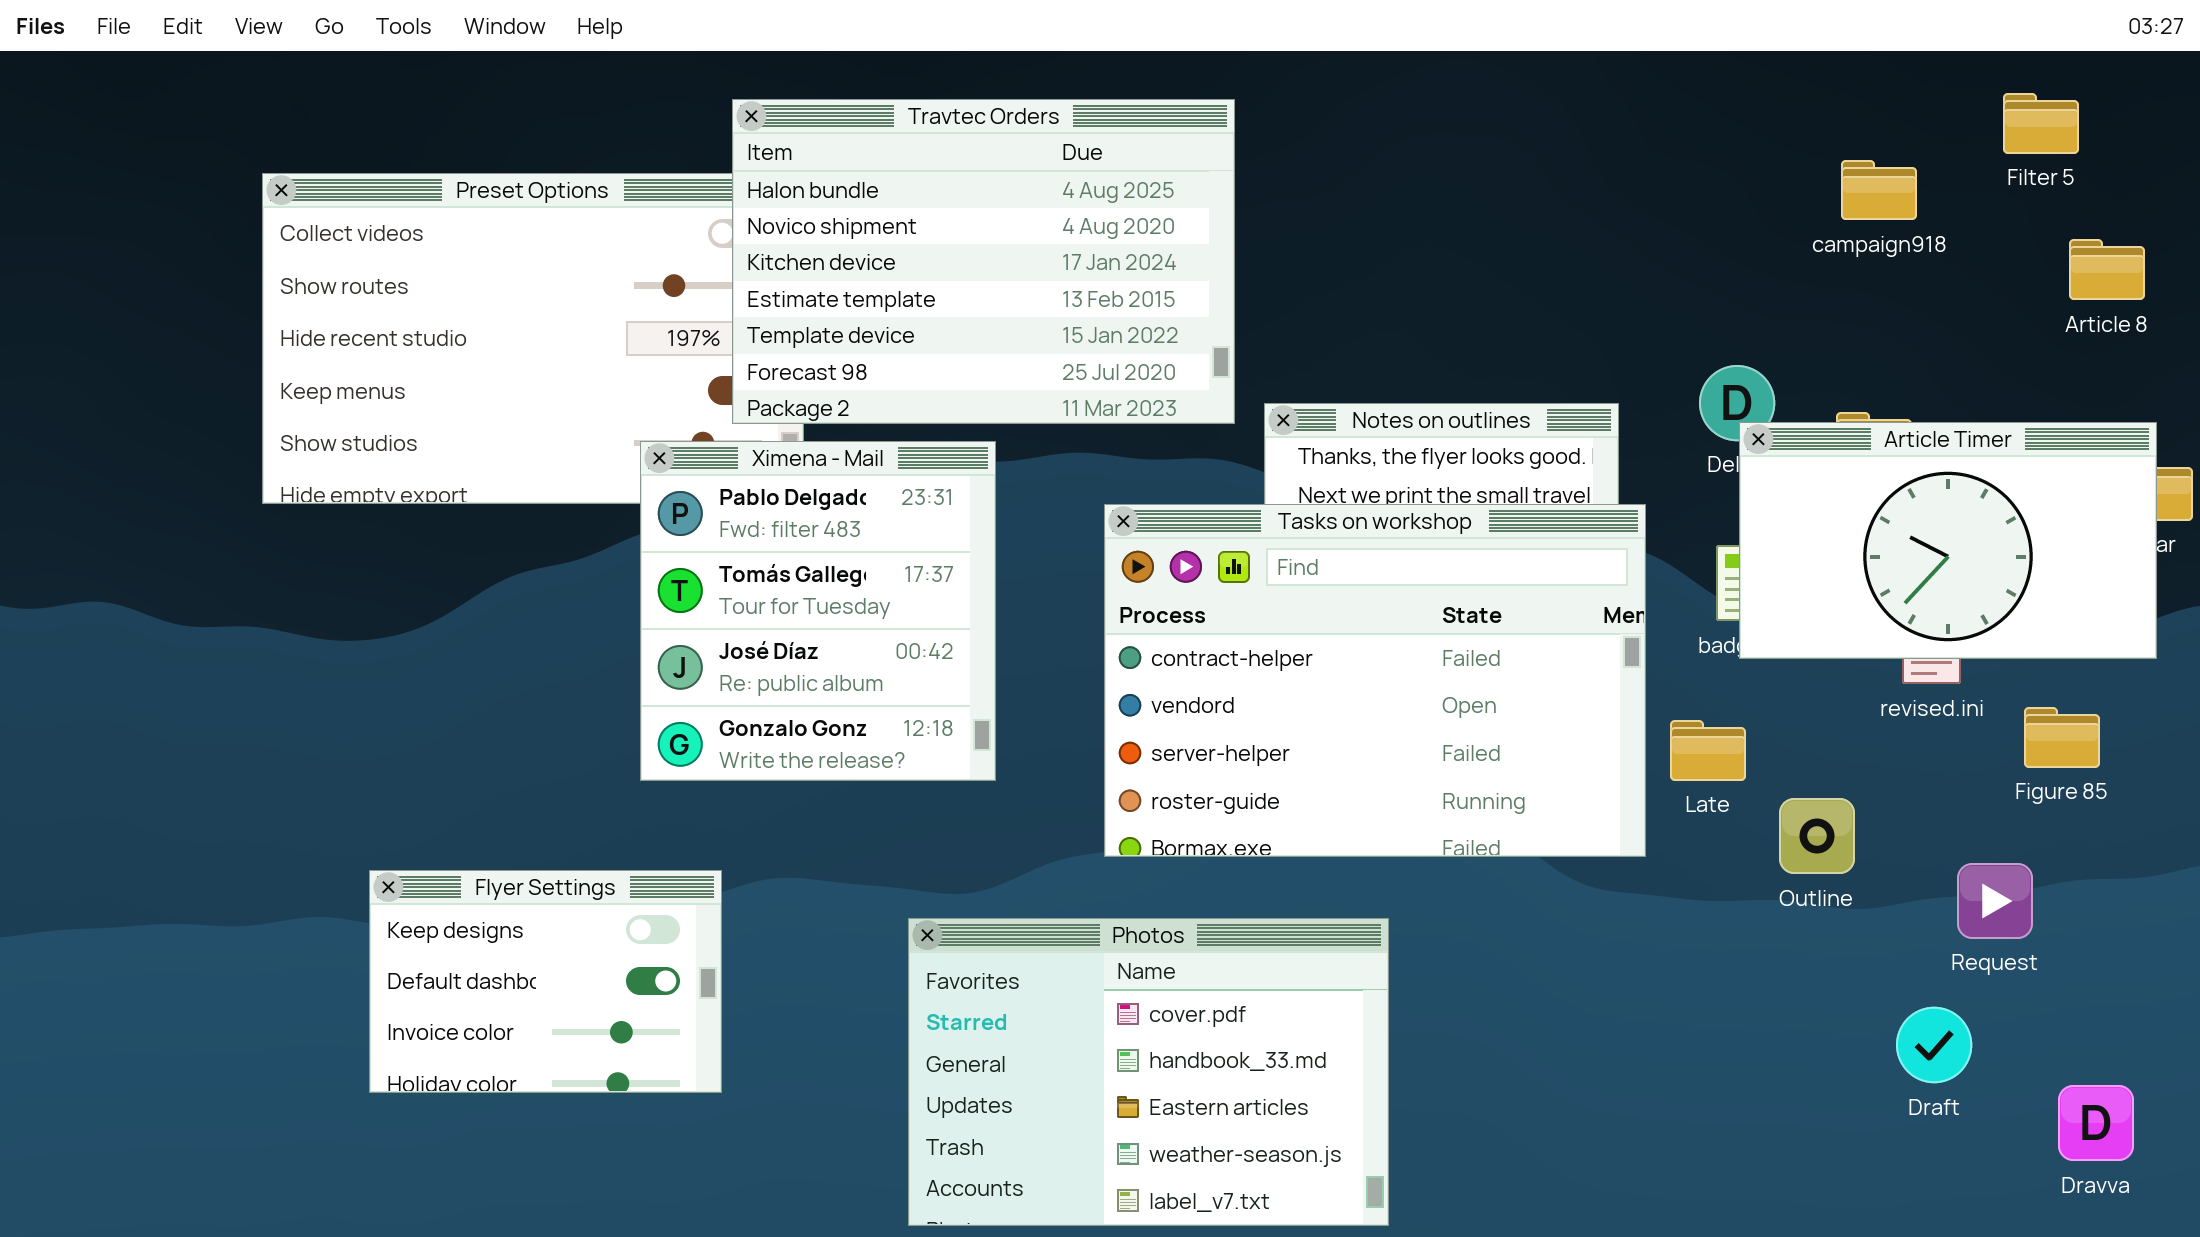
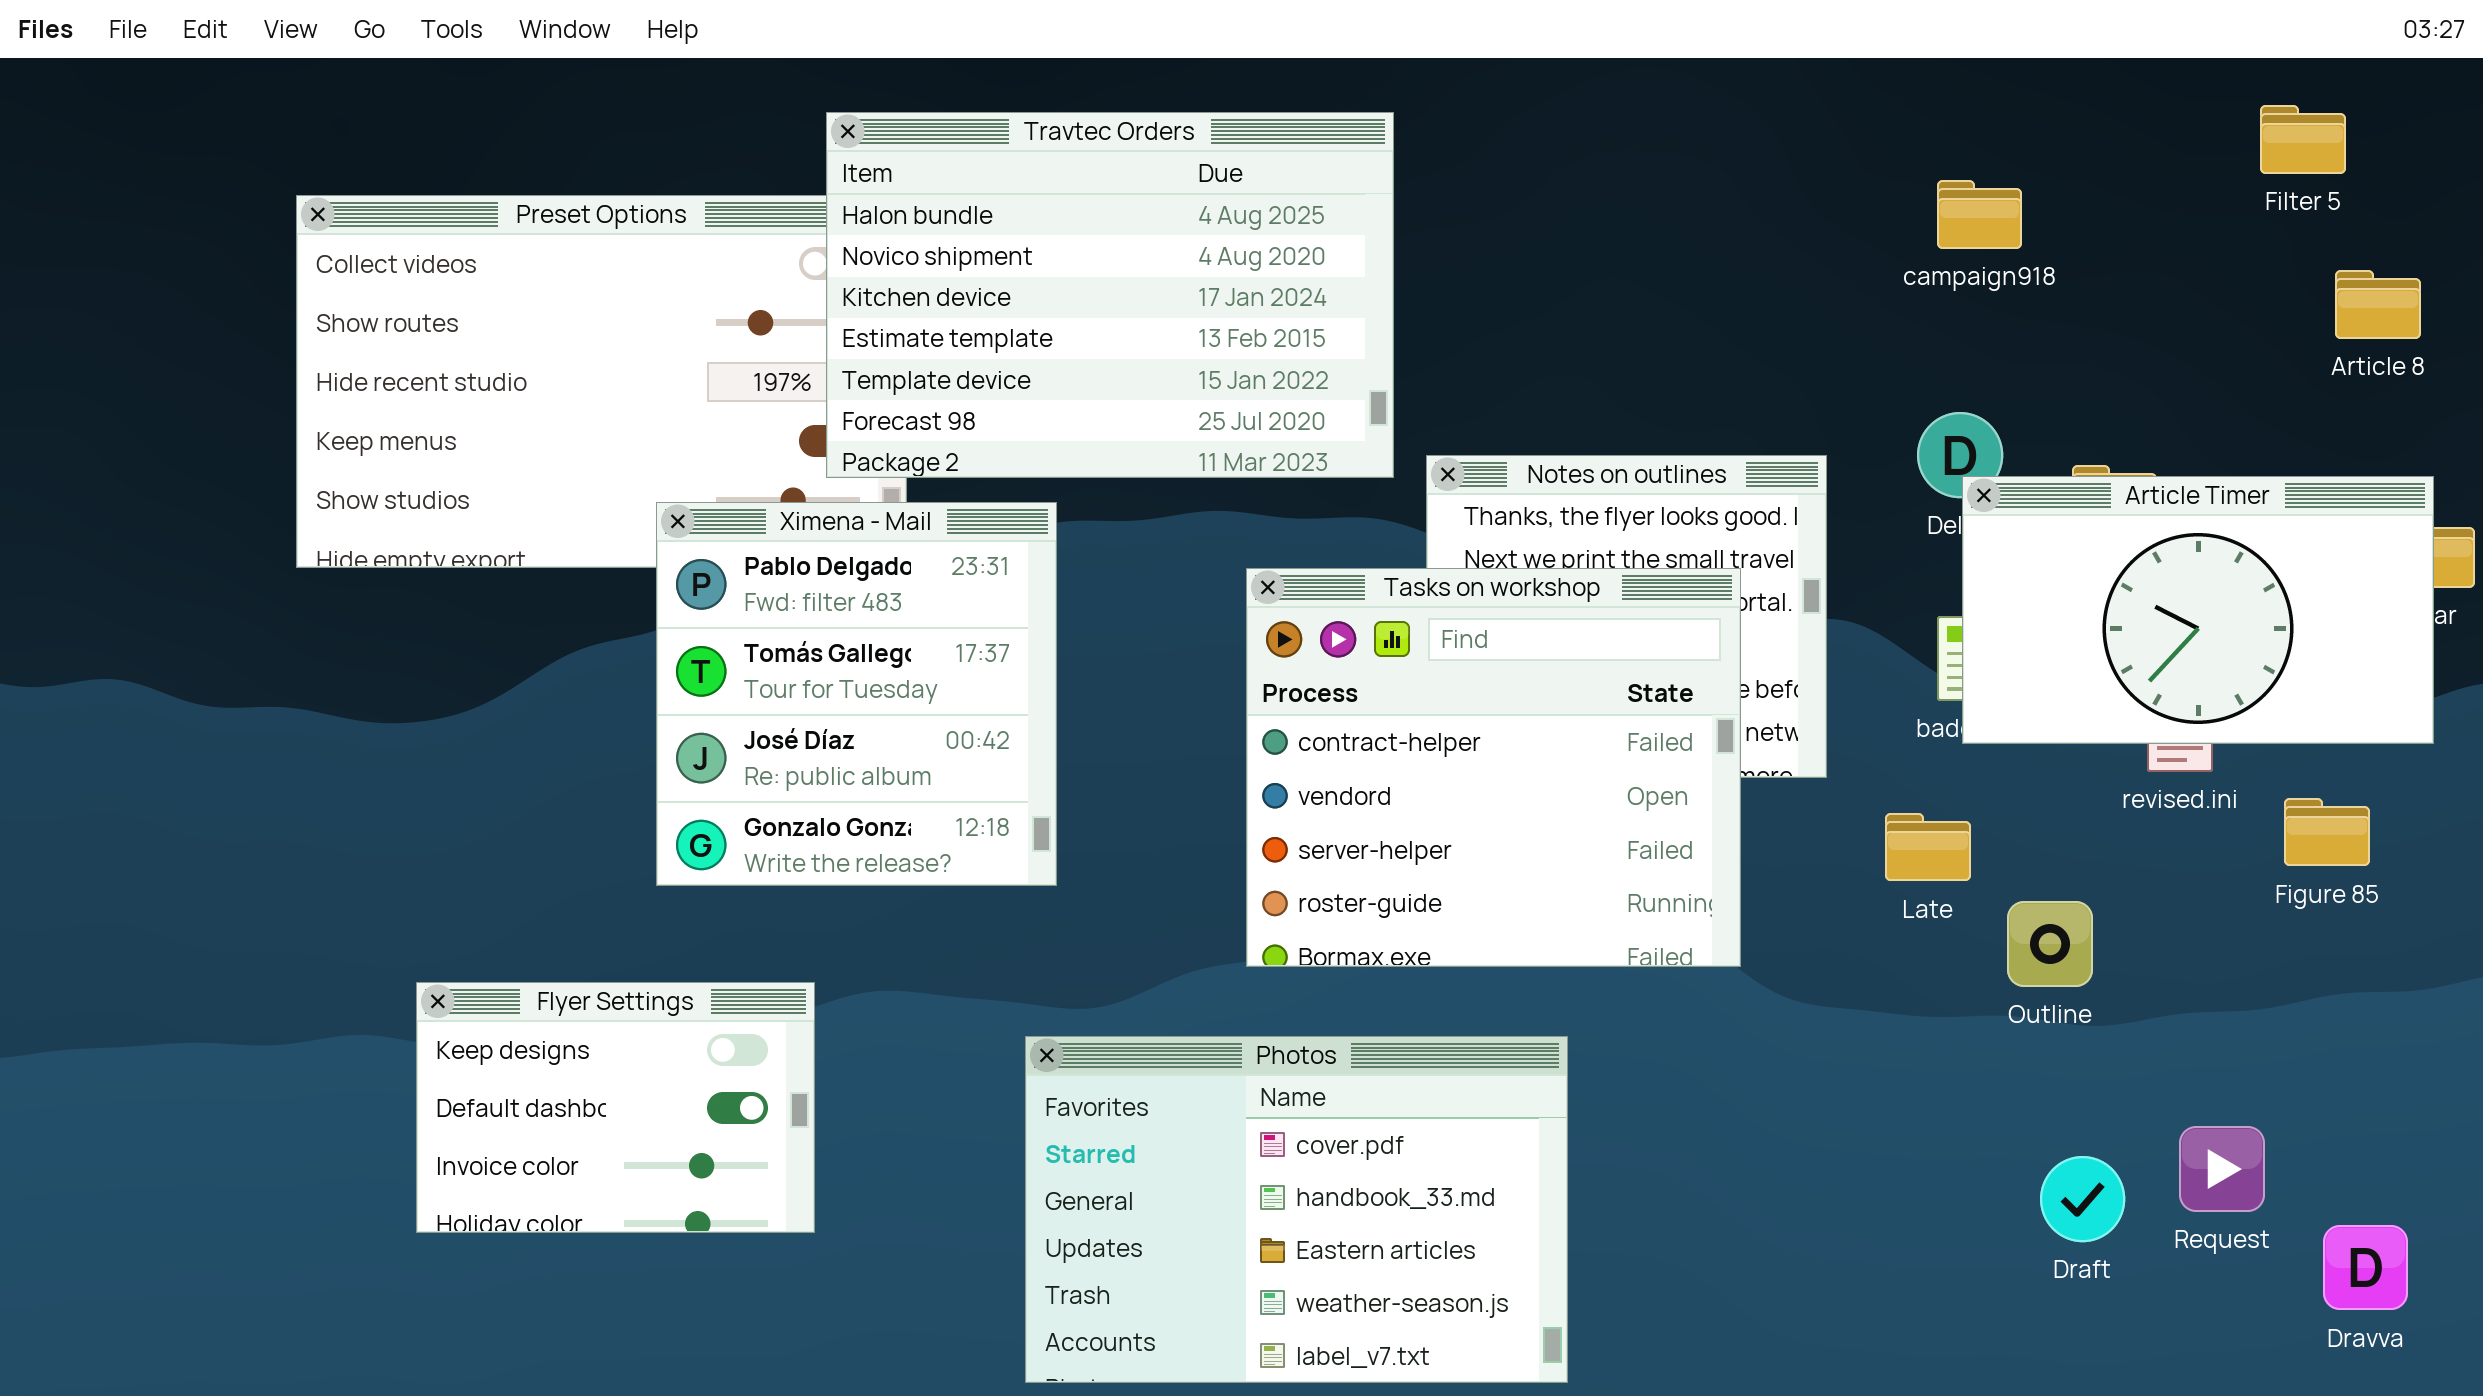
campaign918: [1841,160,1917,220] -> [1937,180,2022,249], moved
Ximena - Mail: [640,441,996,781] -> [656,502,1057,886], moved
Tasks on workshop: [1104,504,1646,857] -> [1246,568,1741,967], resized
Request: [1957,863,2033,939] -> [2179,1126,2265,1212], moved
Draft: [1896,1007,1972,1083] -> [2040,1156,2125,1242], moved

